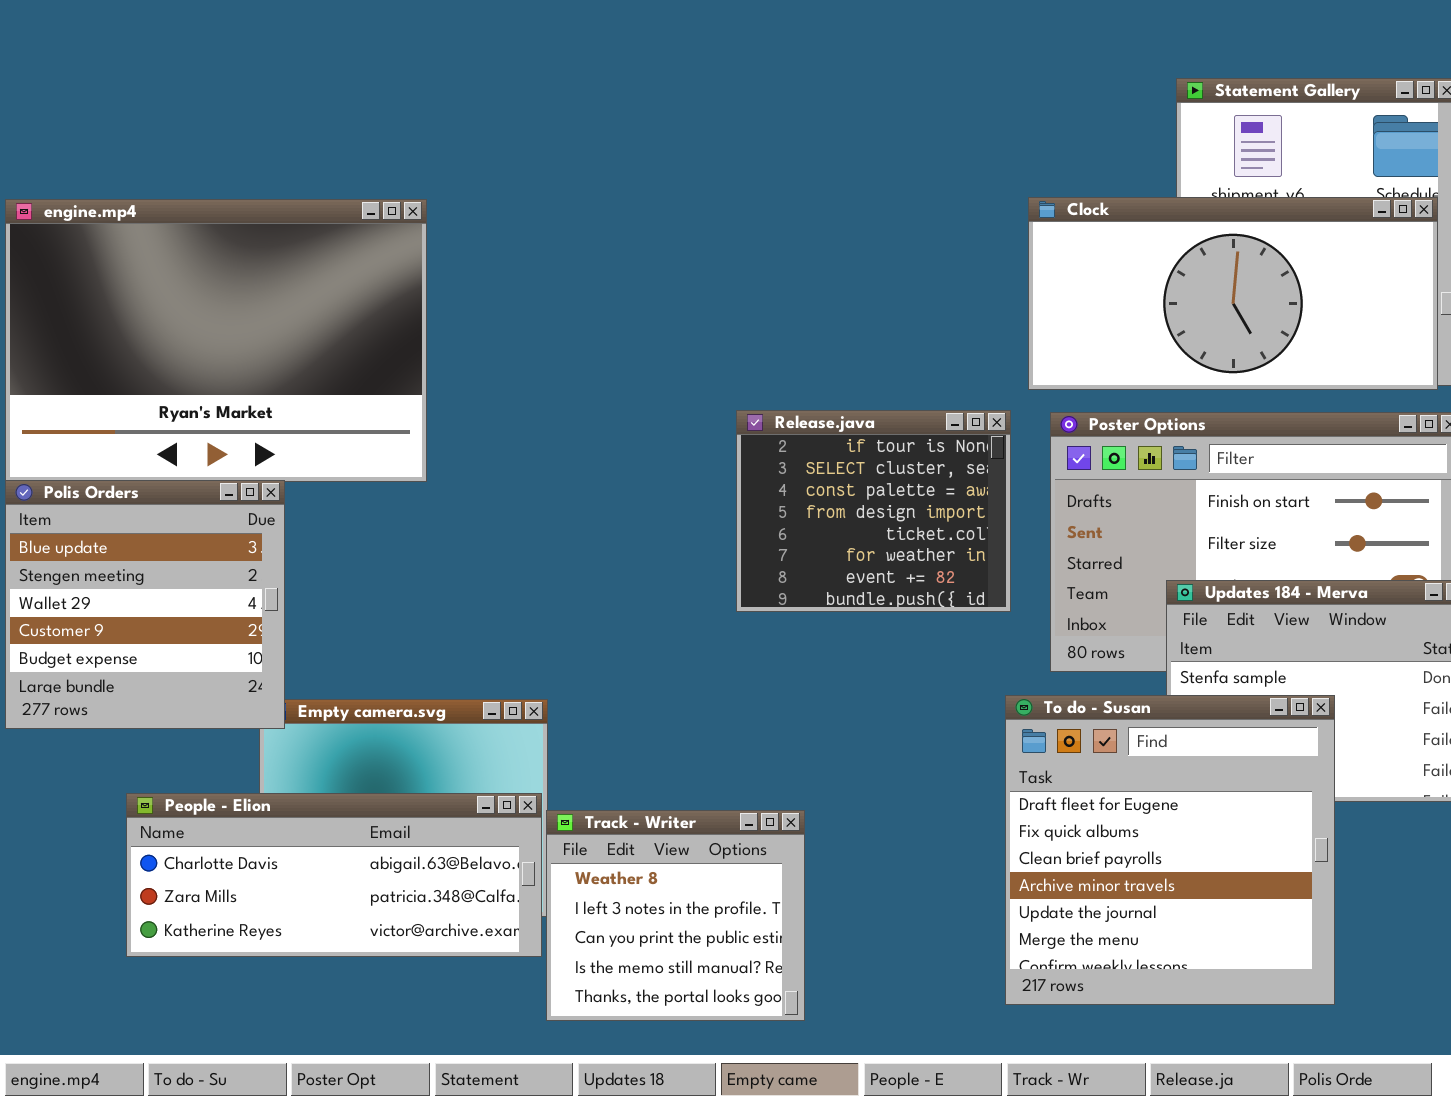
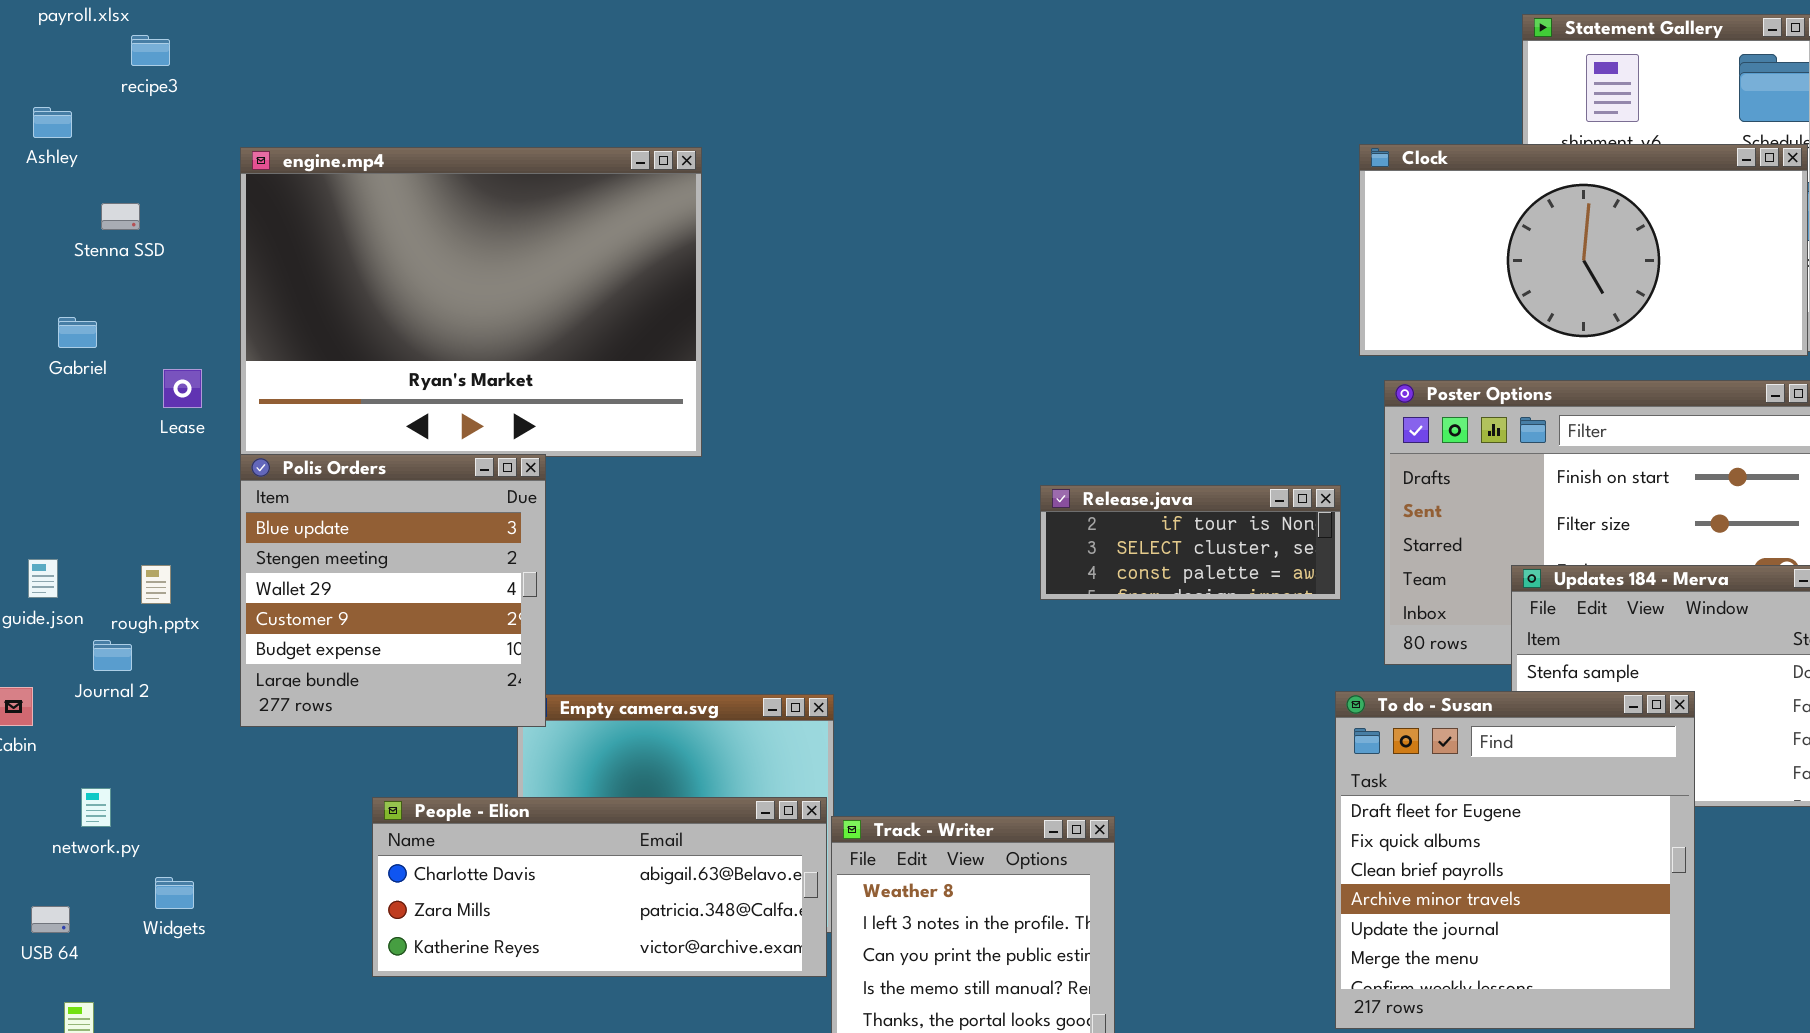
Release.java: [736,410,1011,612] -> [1040,485,1341,600], resized

